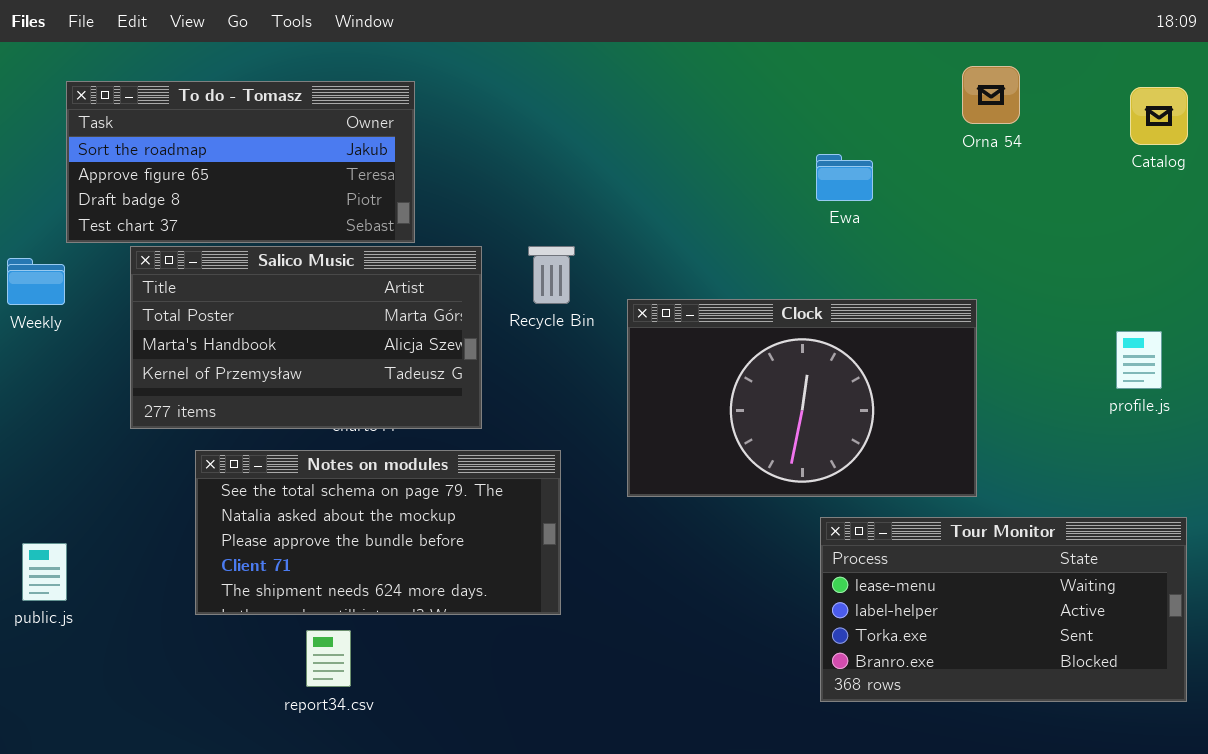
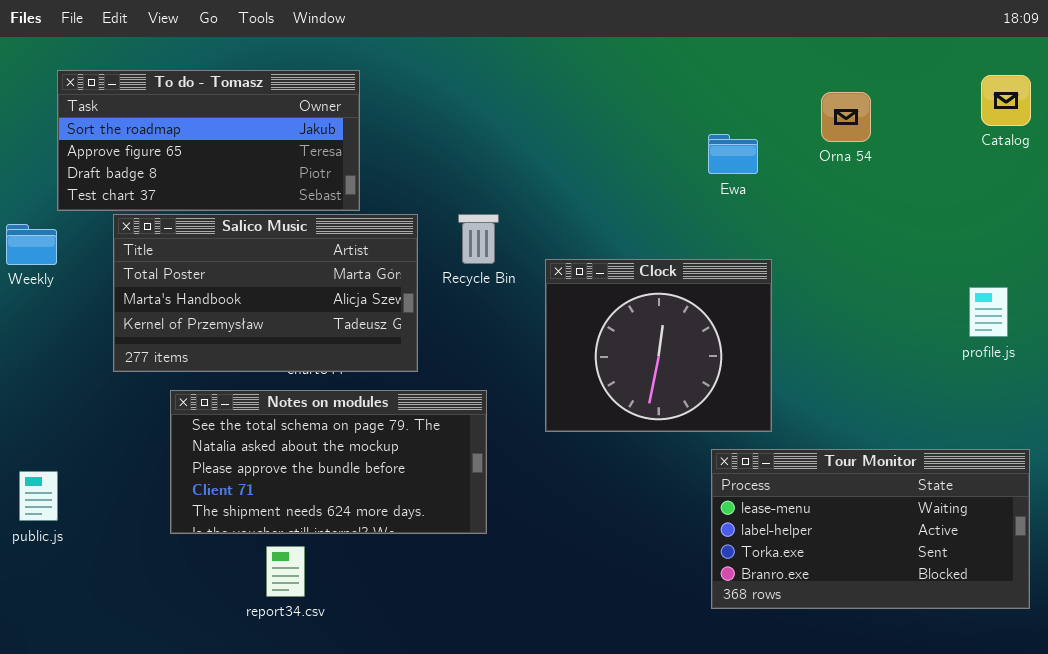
Orna 54: [962,66,1020,124] -> [821,92,871,142], moved
Clock: [627,299,977,497] -> [545,259,772,432], resized

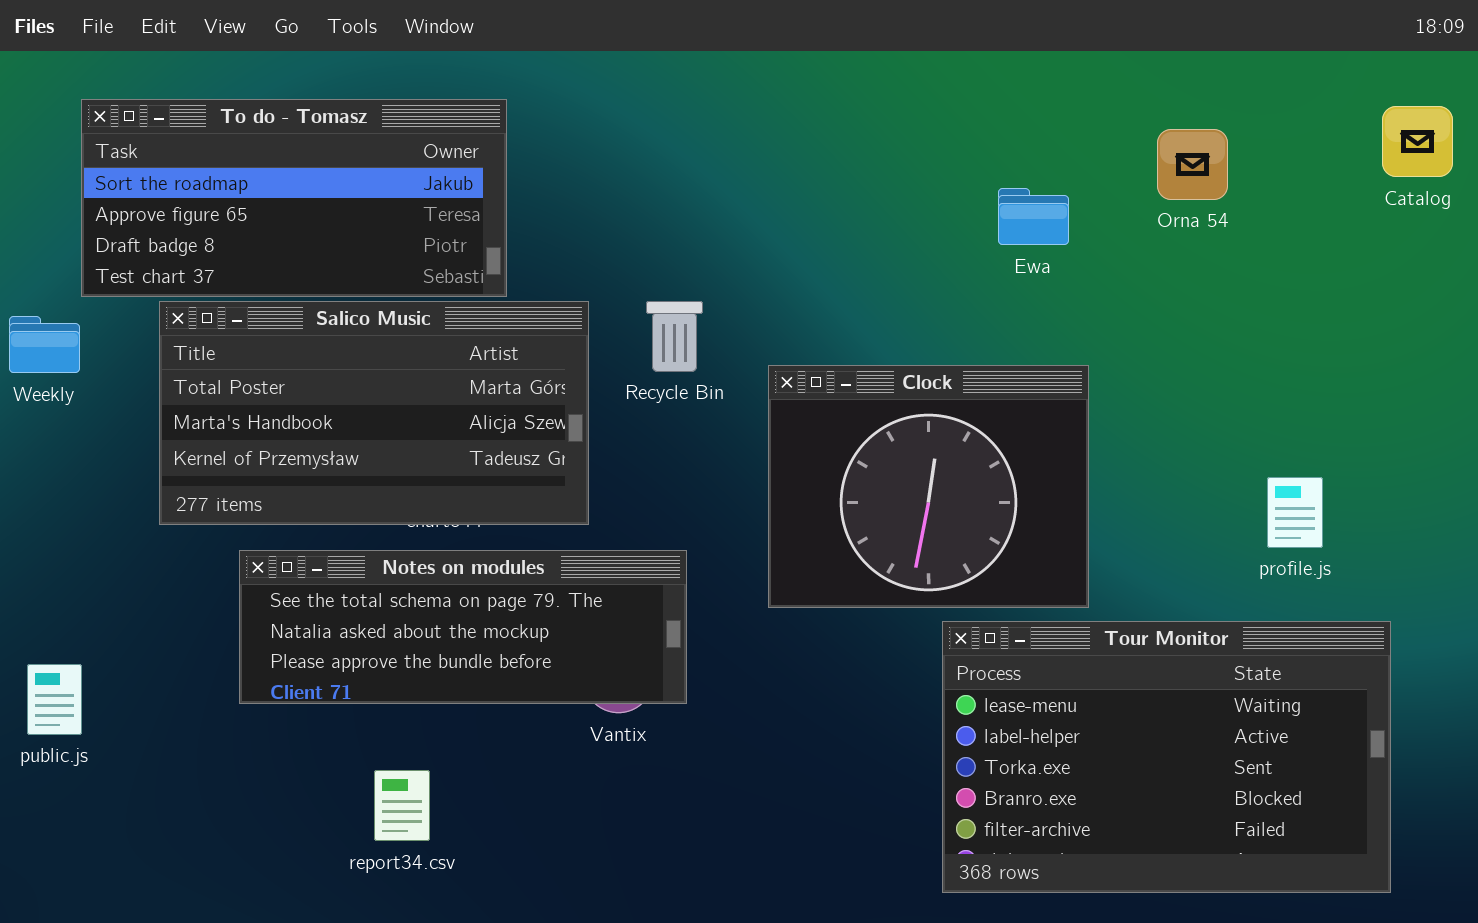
profile.js: [969,287,1008,337] -> [1267,477,1323,548], moved
Notes on modules: [170,390,487,534] -> [239,550,687,704], resized
Tour Monitor: [711,449,1030,609] -> [942,621,1391,893], moved, resized

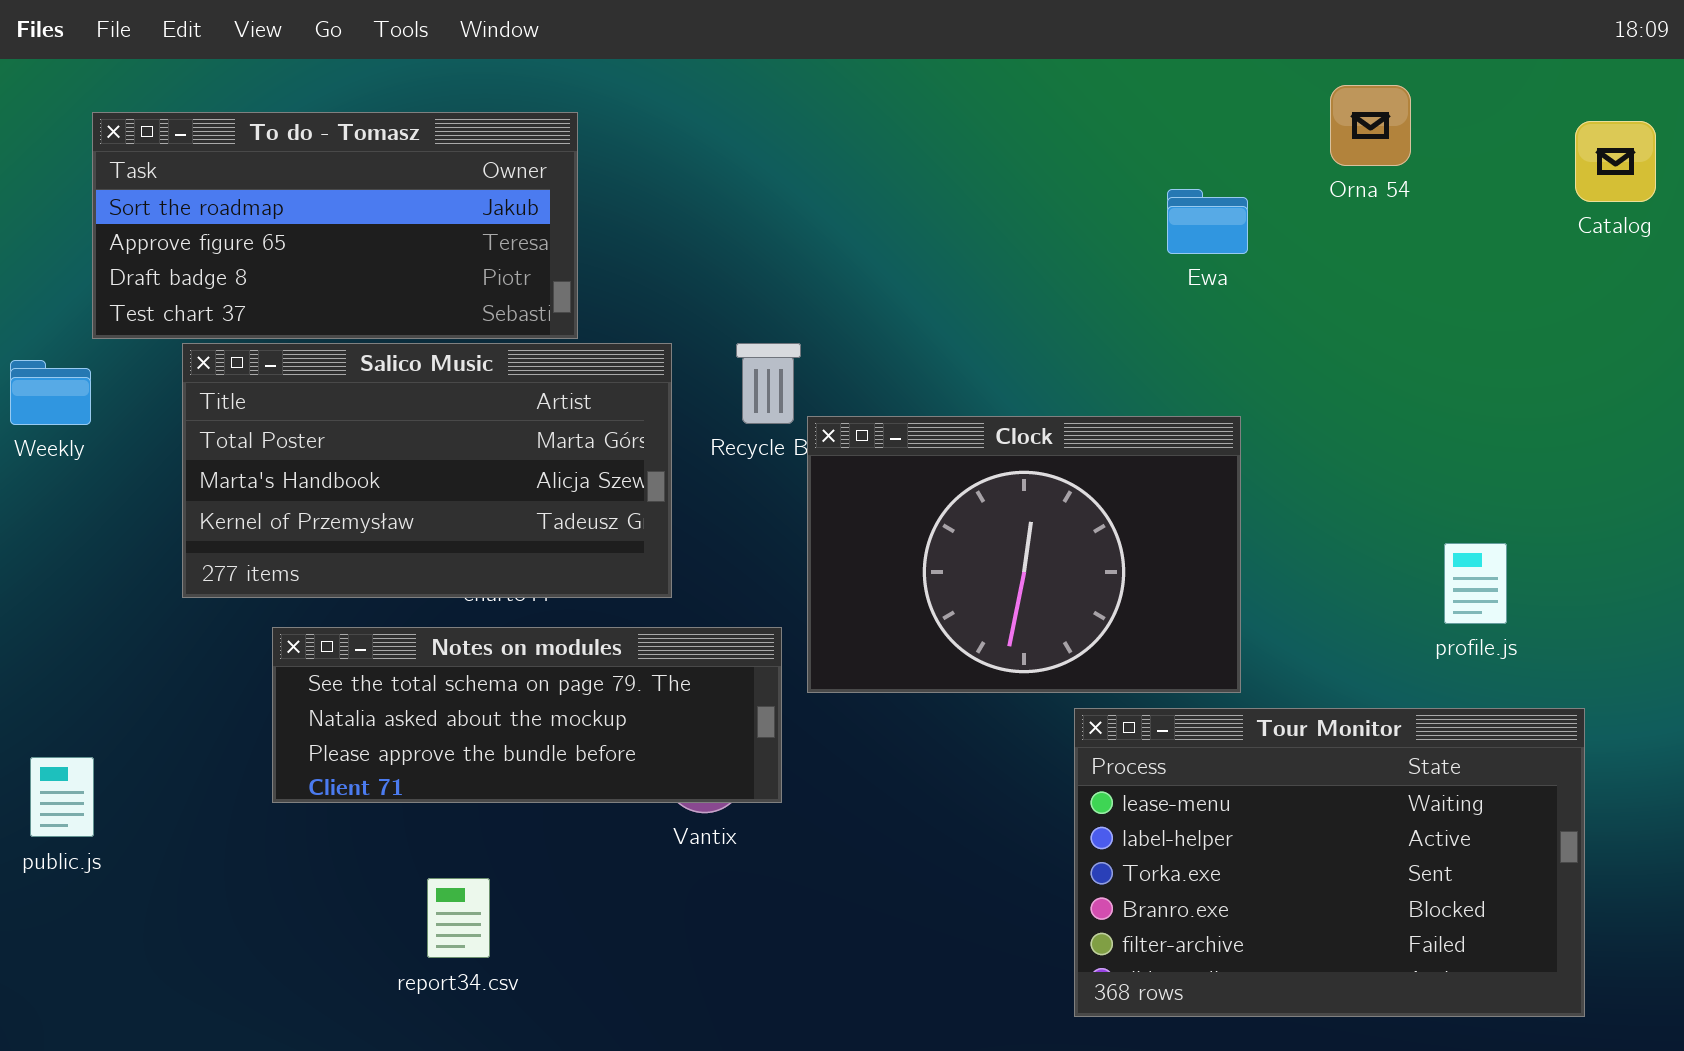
Orna 54: [1157,129,1228,200] -> [1330,85,1411,166], moved
Ewa: [998,188,1069,245] -> [1167,189,1248,254], moved
Clock: [768,365,1089,608] -> [807,416,1241,693], resized

